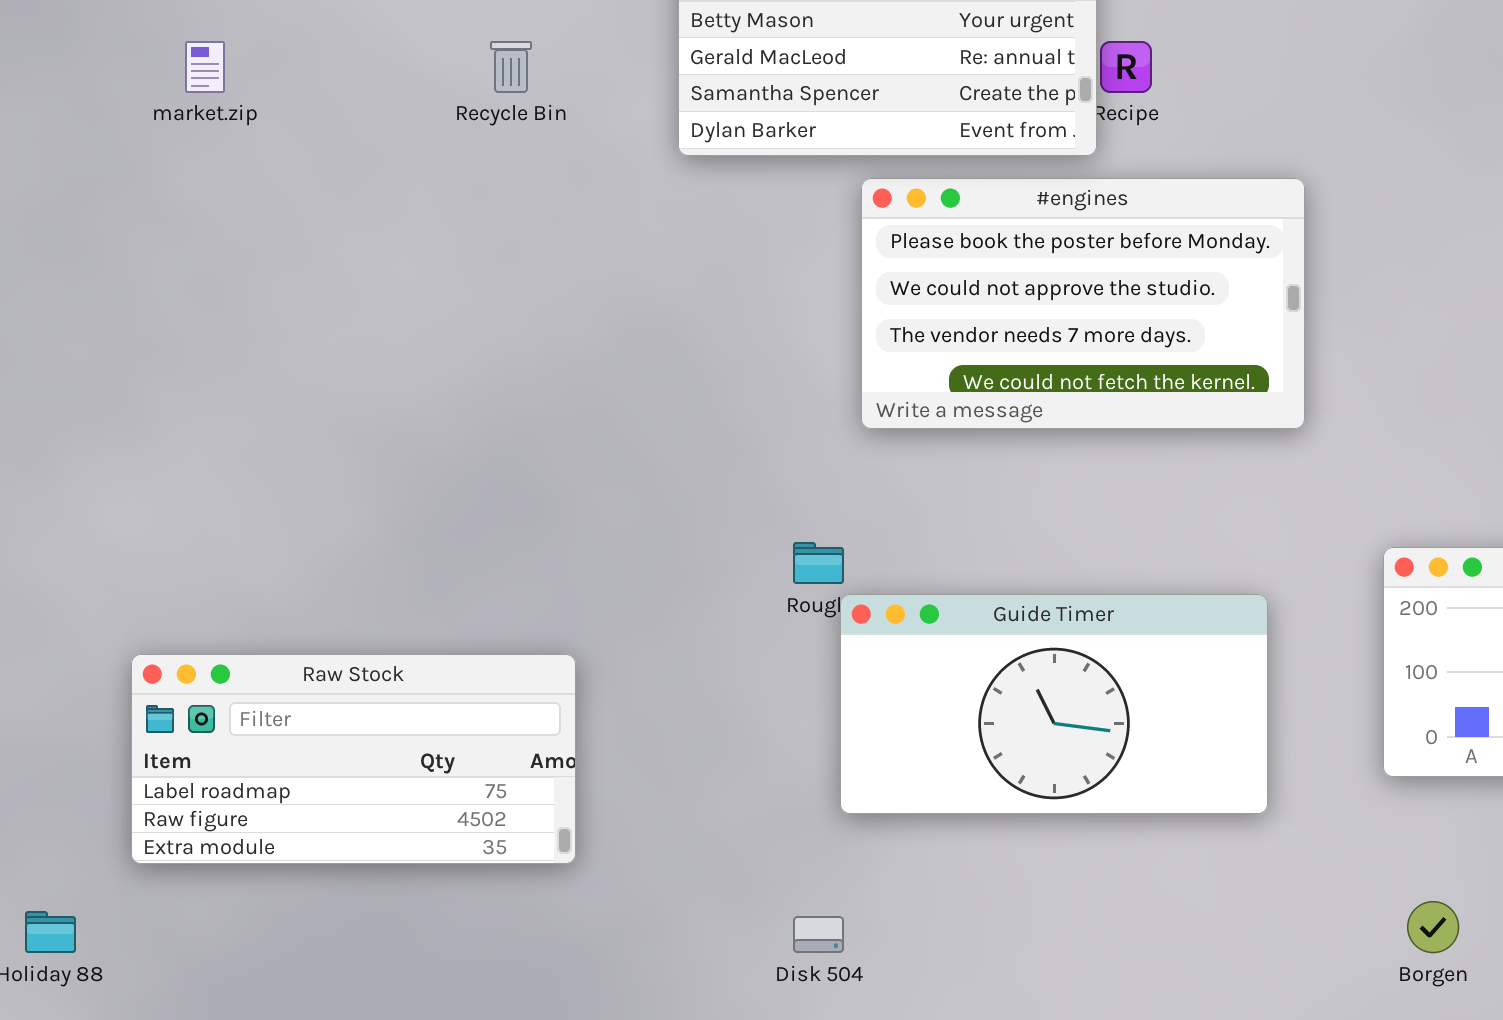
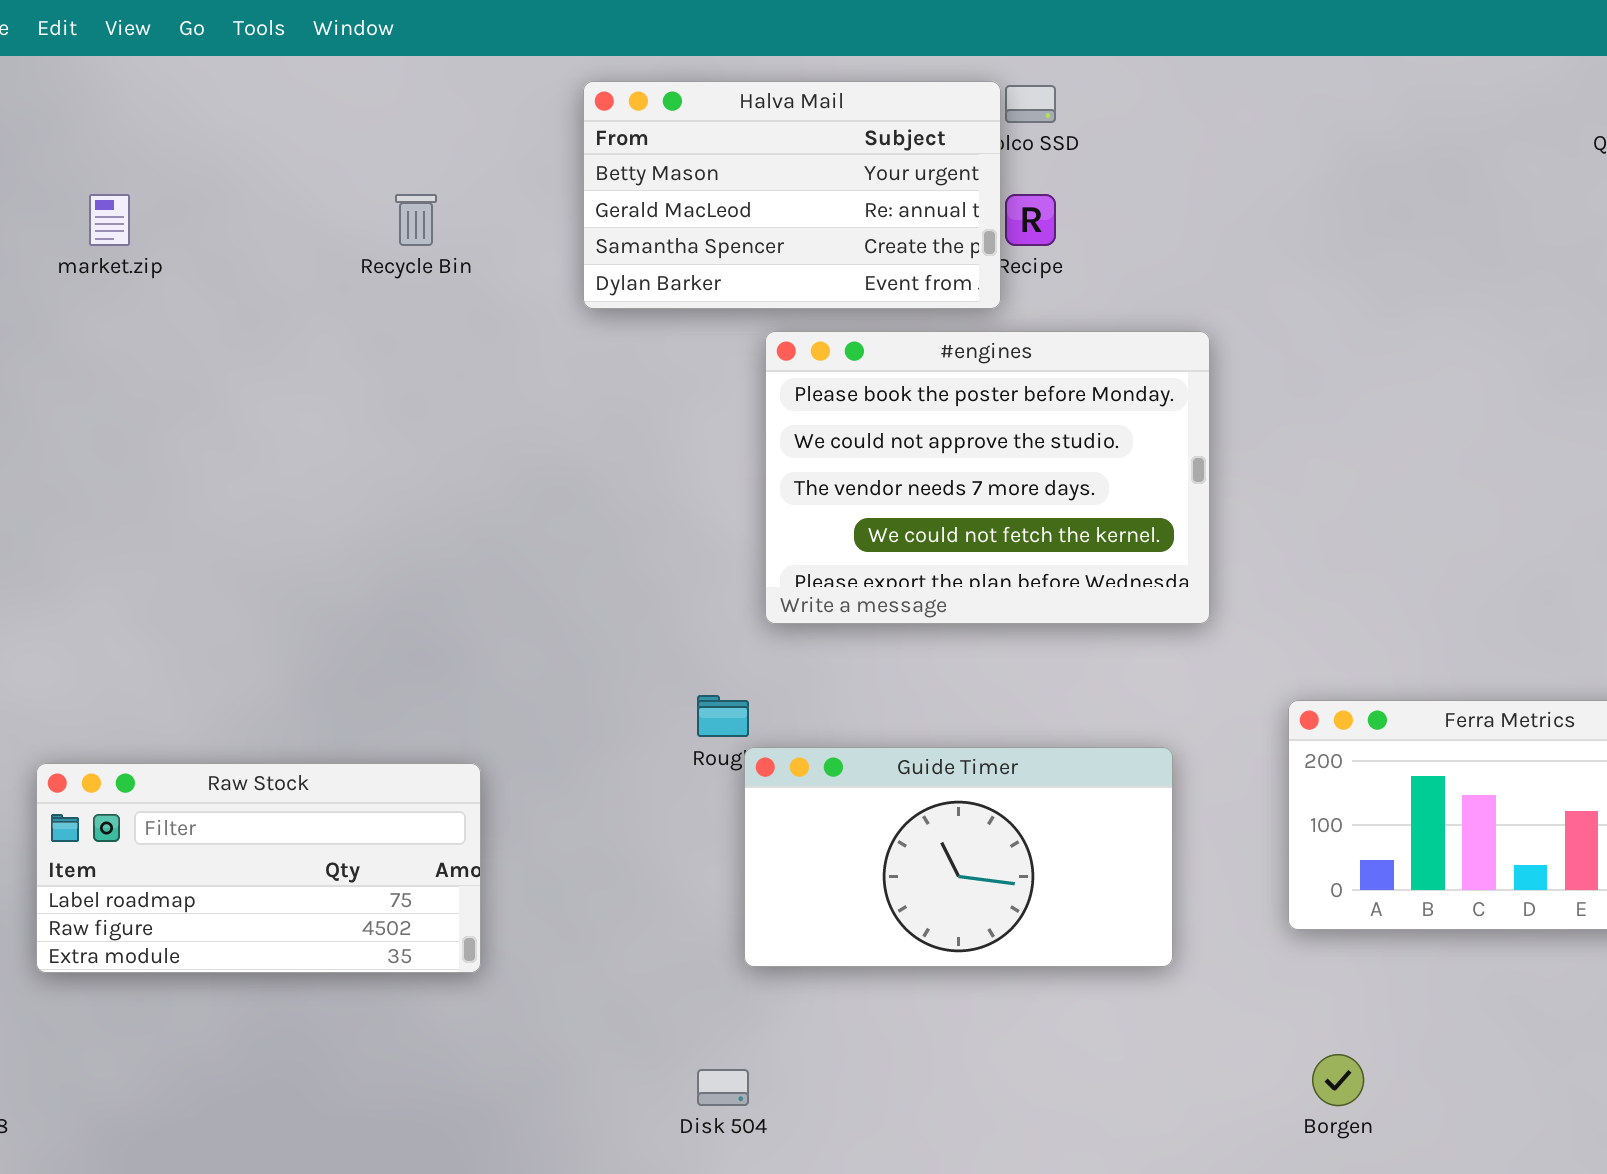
#engines: [861,178,1305,429] -> [765,331,1210,624], resized
Raw Stock: [131,654,576,864] -> [36,763,481,973], moved

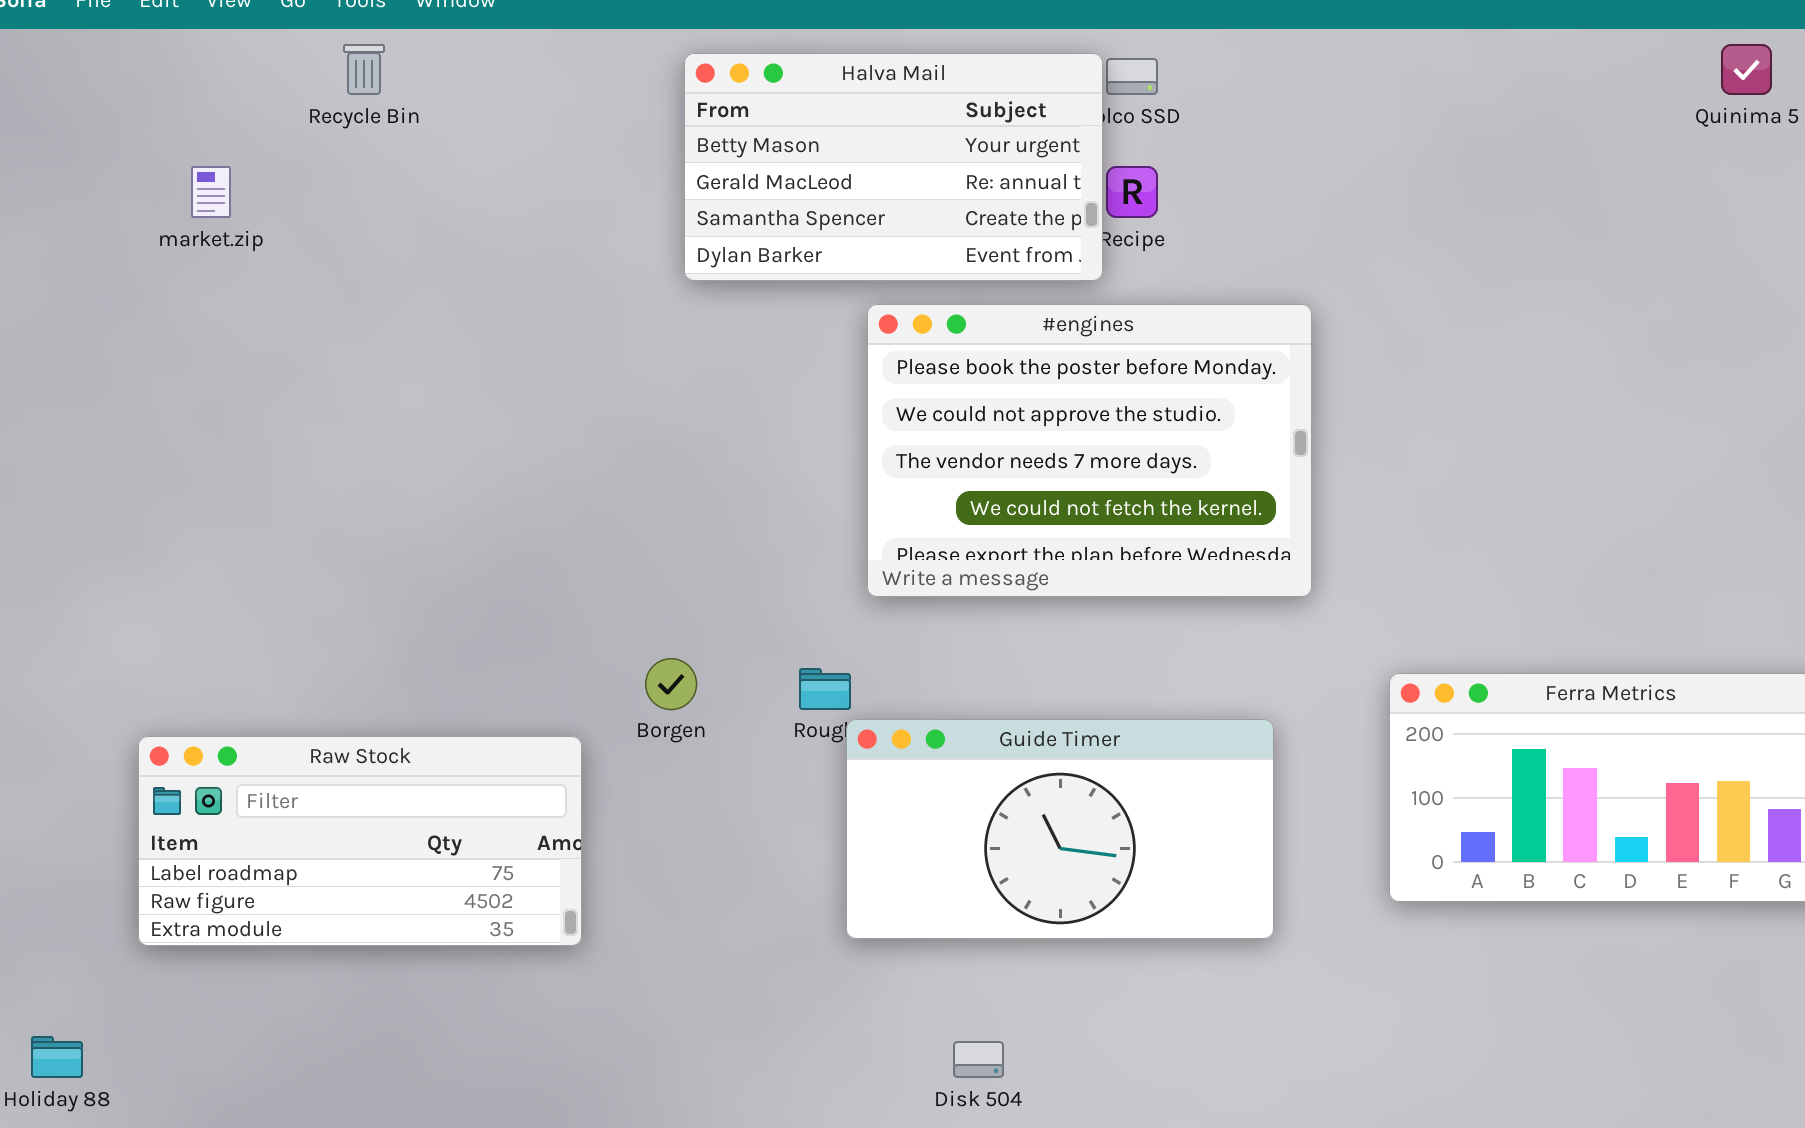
Recycle Bin: [395,194,437,246] -> [343,44,385,95], moved
Borgen: [1312,1054,1364,1106] -> [645,658,697,710], moved
Disk 504: [697,1069,749,1106] -> [953,1041,1004,1078], moved

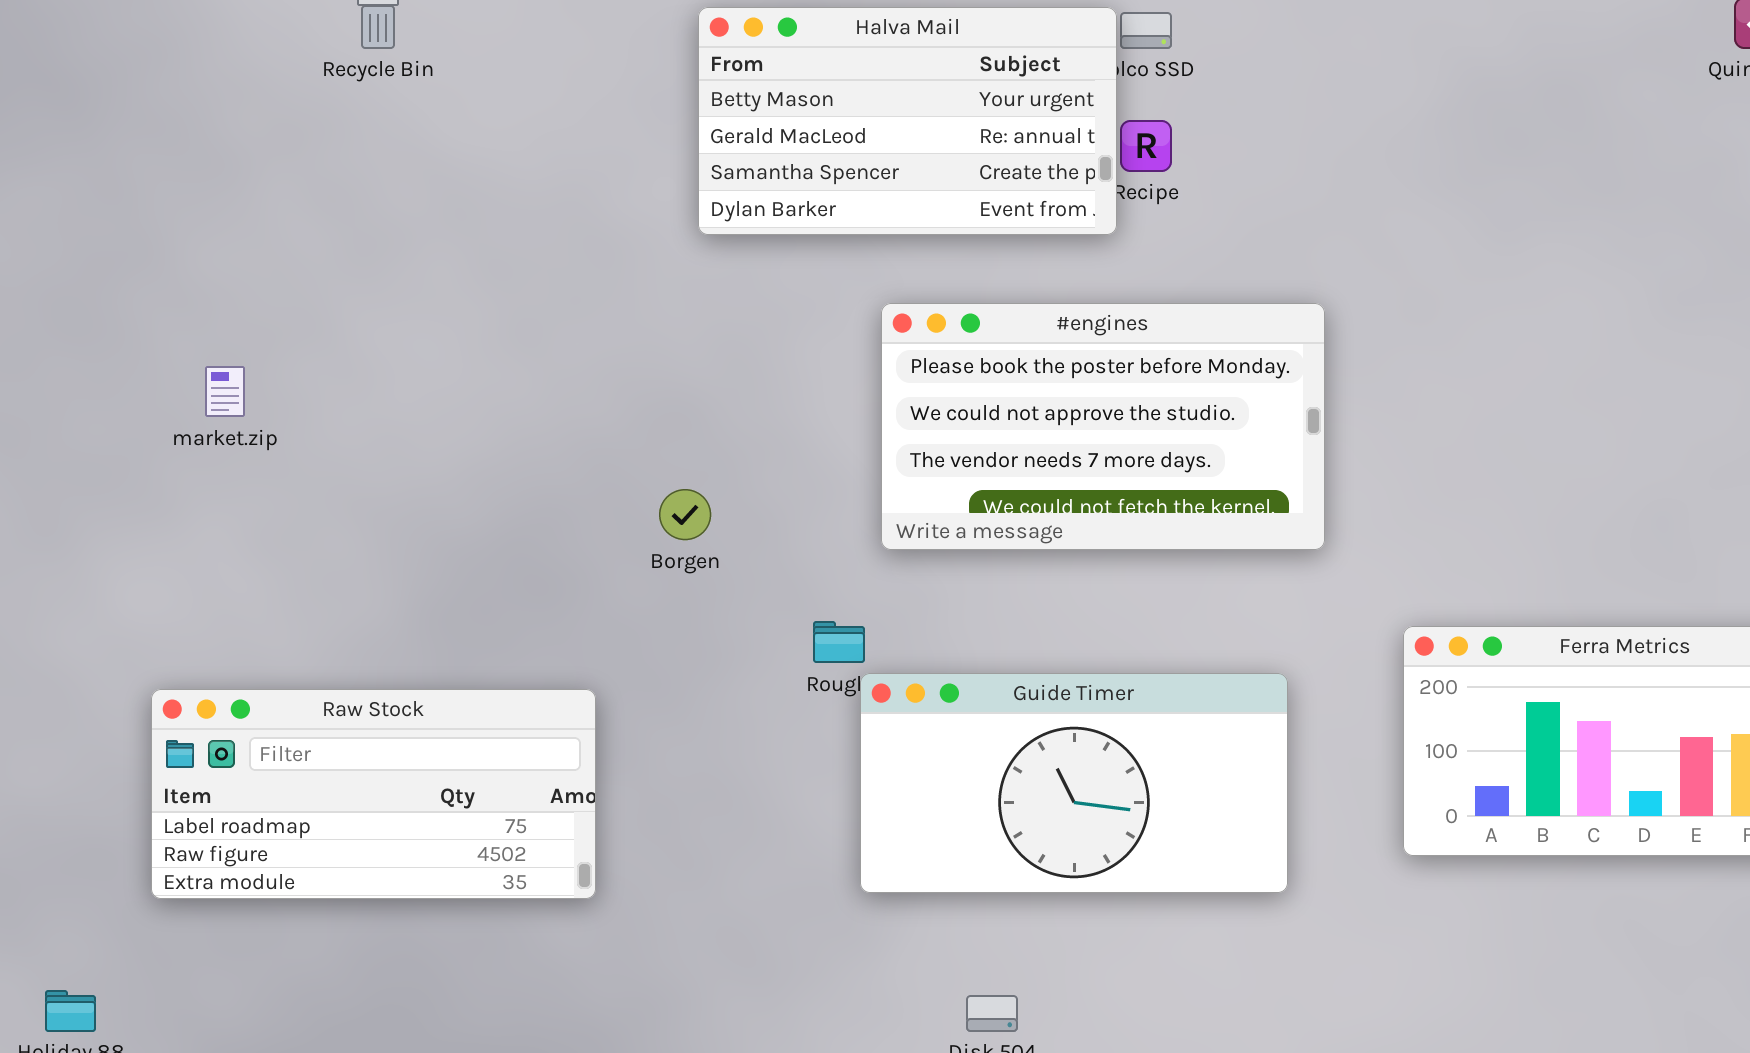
market.zip: [191,166,231,218] -> [205,366,245,417], moved
#engines: [867,304,1312,597] -> [881,303,1325,550], resized
Borgen: [645,658,697,710] -> [659,489,711,540], moved

